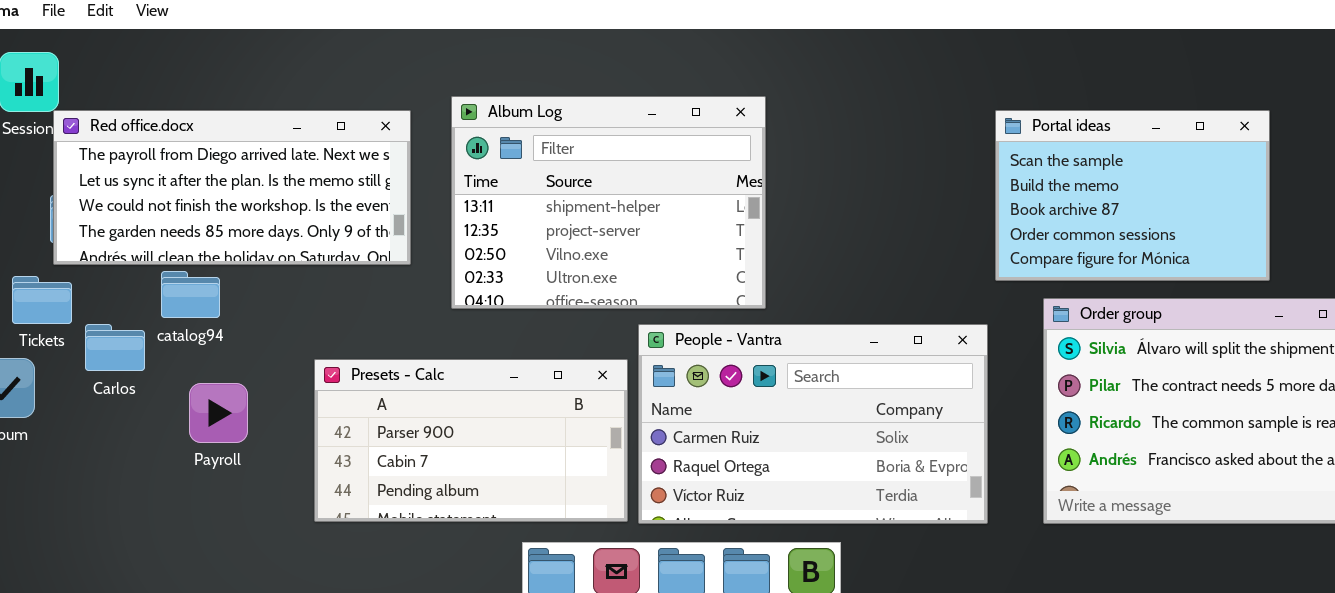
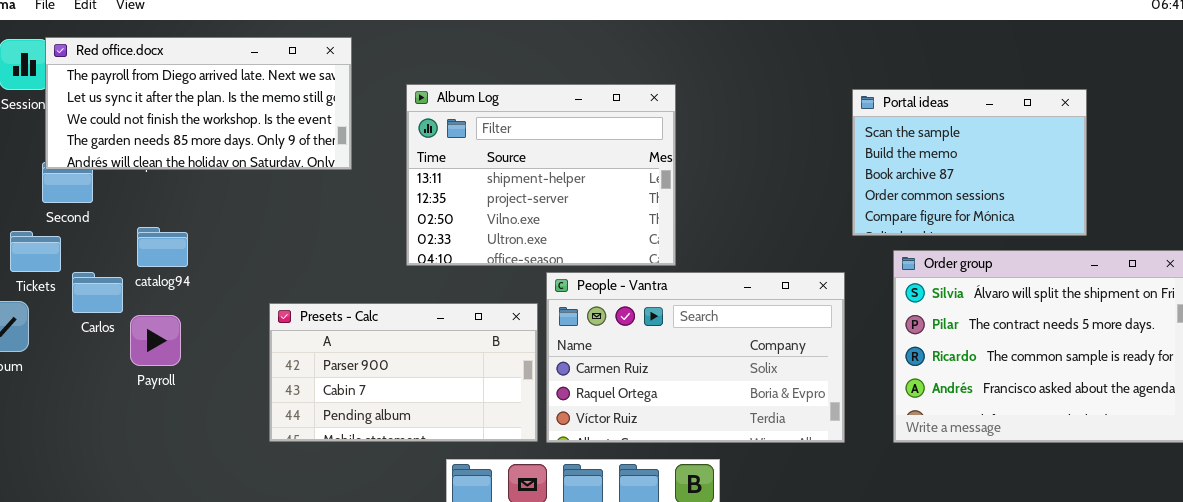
Album Log: [451,96,766,309] -> [406,84,676,266], moved
Red office.docx: [53,110,411,265] -> [45,37,352,170], moved
Payroll: [189,383,248,443] -> [130,315,181,366], moved

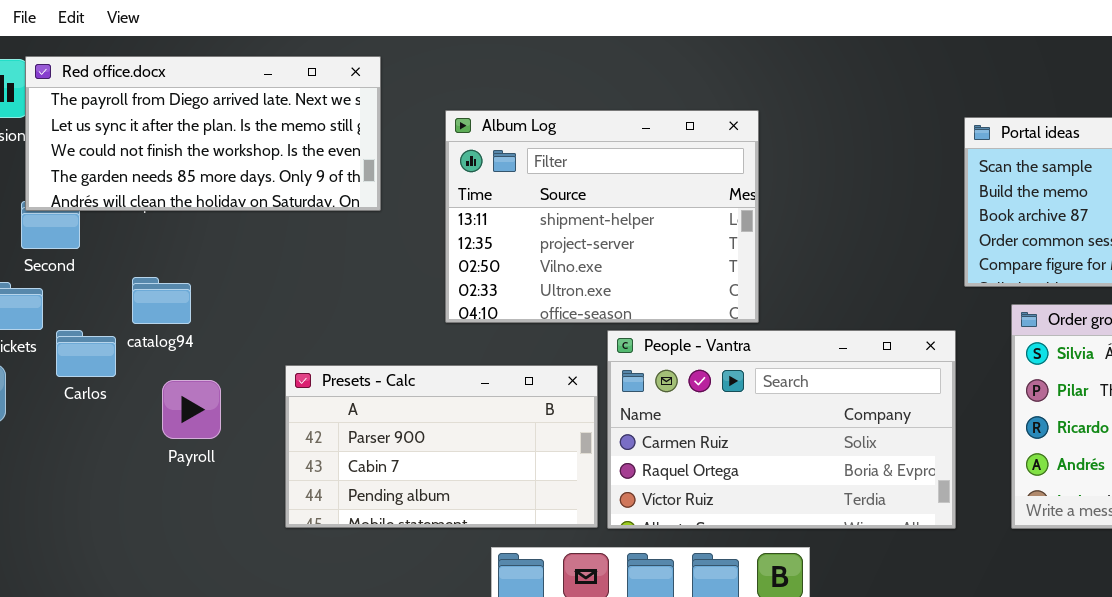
Payroll: [130,315,181,366] -> [162,380,221,439], moved

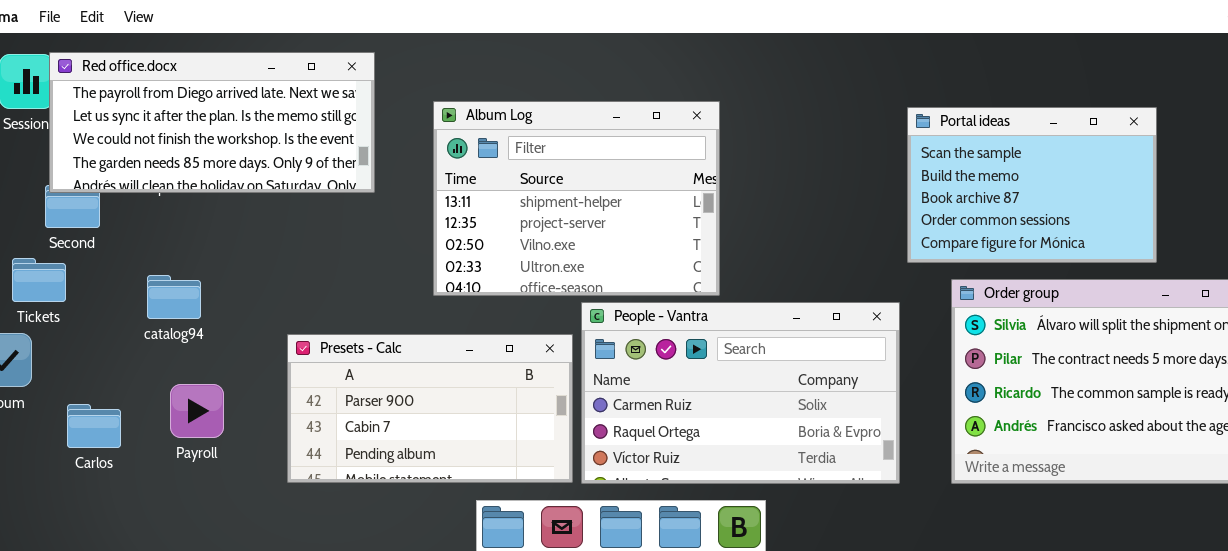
catalog94: [132,277,191,324] -> [147,275,201,319], moved
Carlos: [56,330,116,377] -> [67,404,121,448], moved
Payroll: [162,380,221,439] -> [170,384,224,438], moved

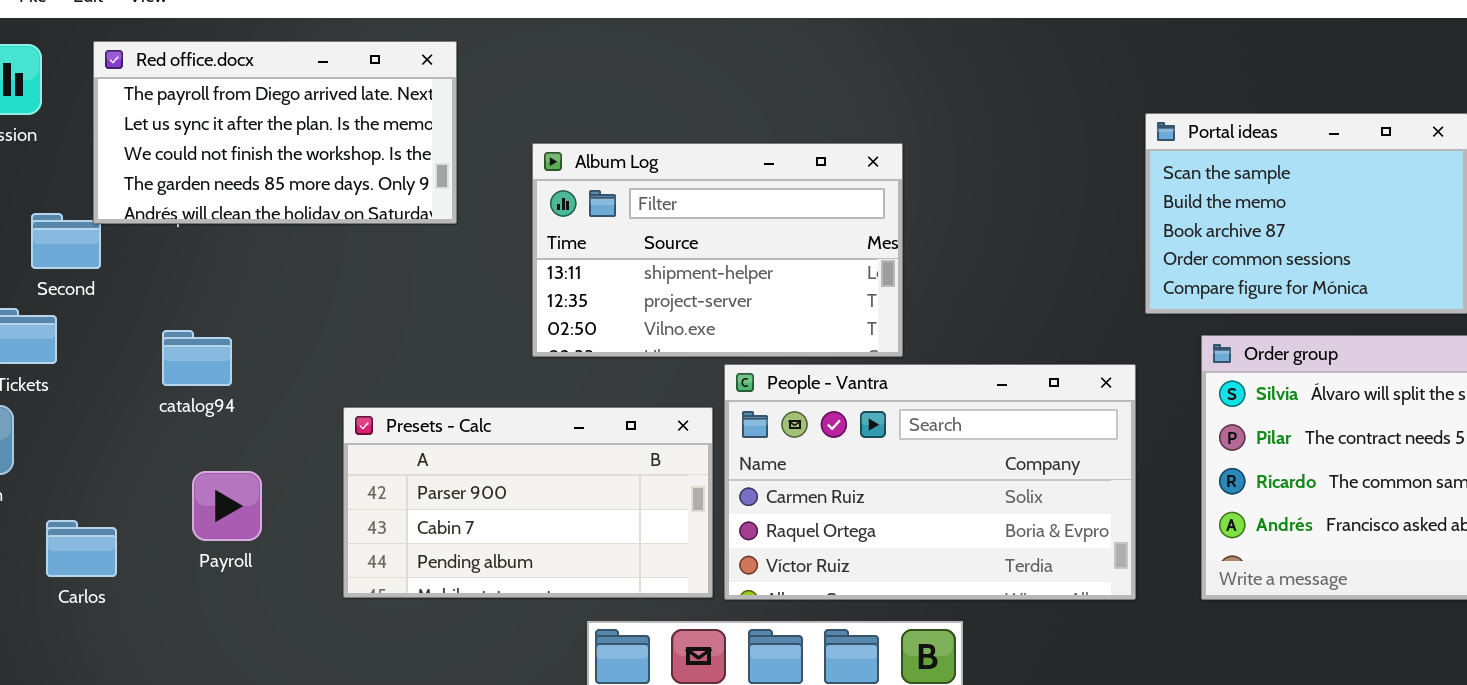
Red office.docx: [49,52,375,193] -> [93,41,457,224], resized
Album Log: [433,101,720,296] -> [532,143,903,357], resized
Carlos: [67,404,121,448] -> [46,520,117,577], moved

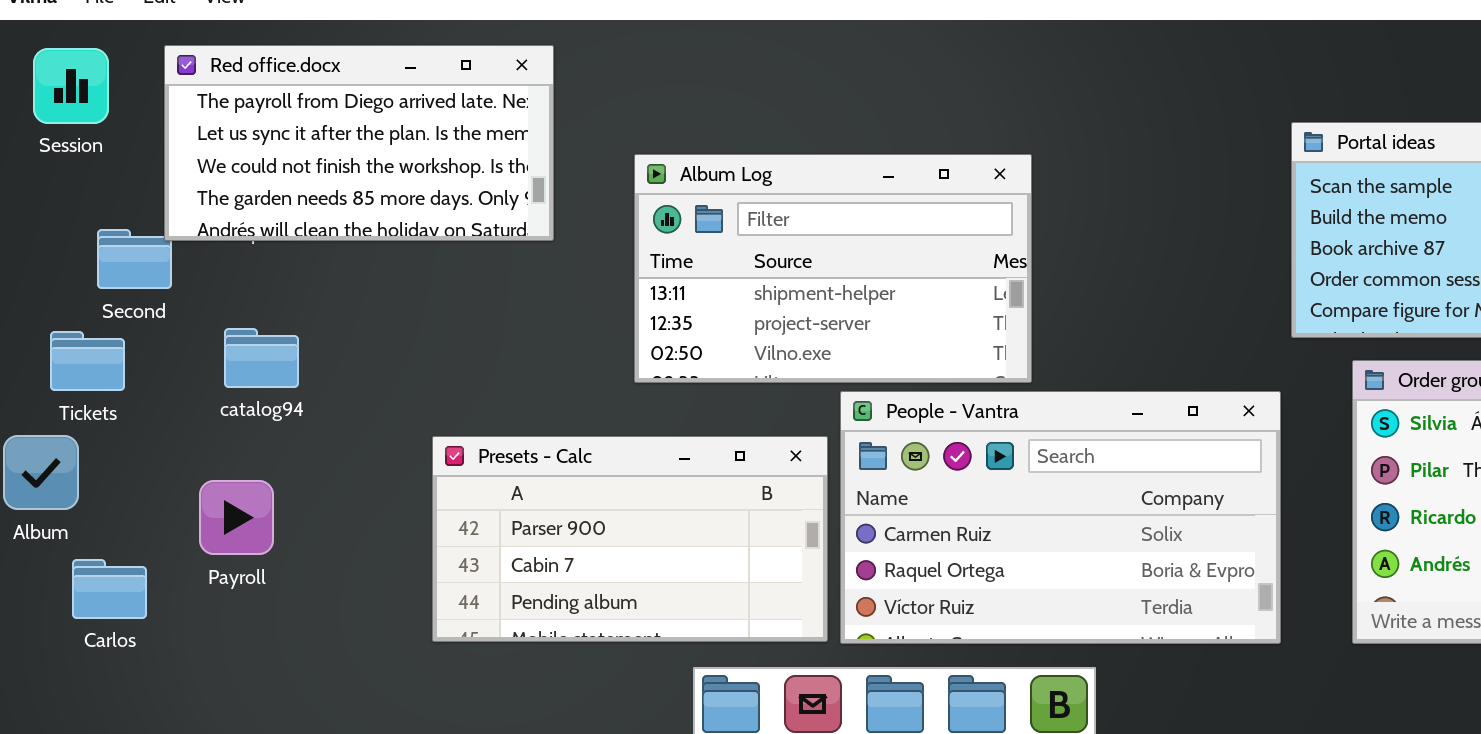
catalog94: [162,330,232,386] -> [224,328,299,388], moved
Payroll: [192,471,262,541] -> [199,480,274,555], moved
Carlos: [46,520,117,577] -> [72,559,147,619], moved

